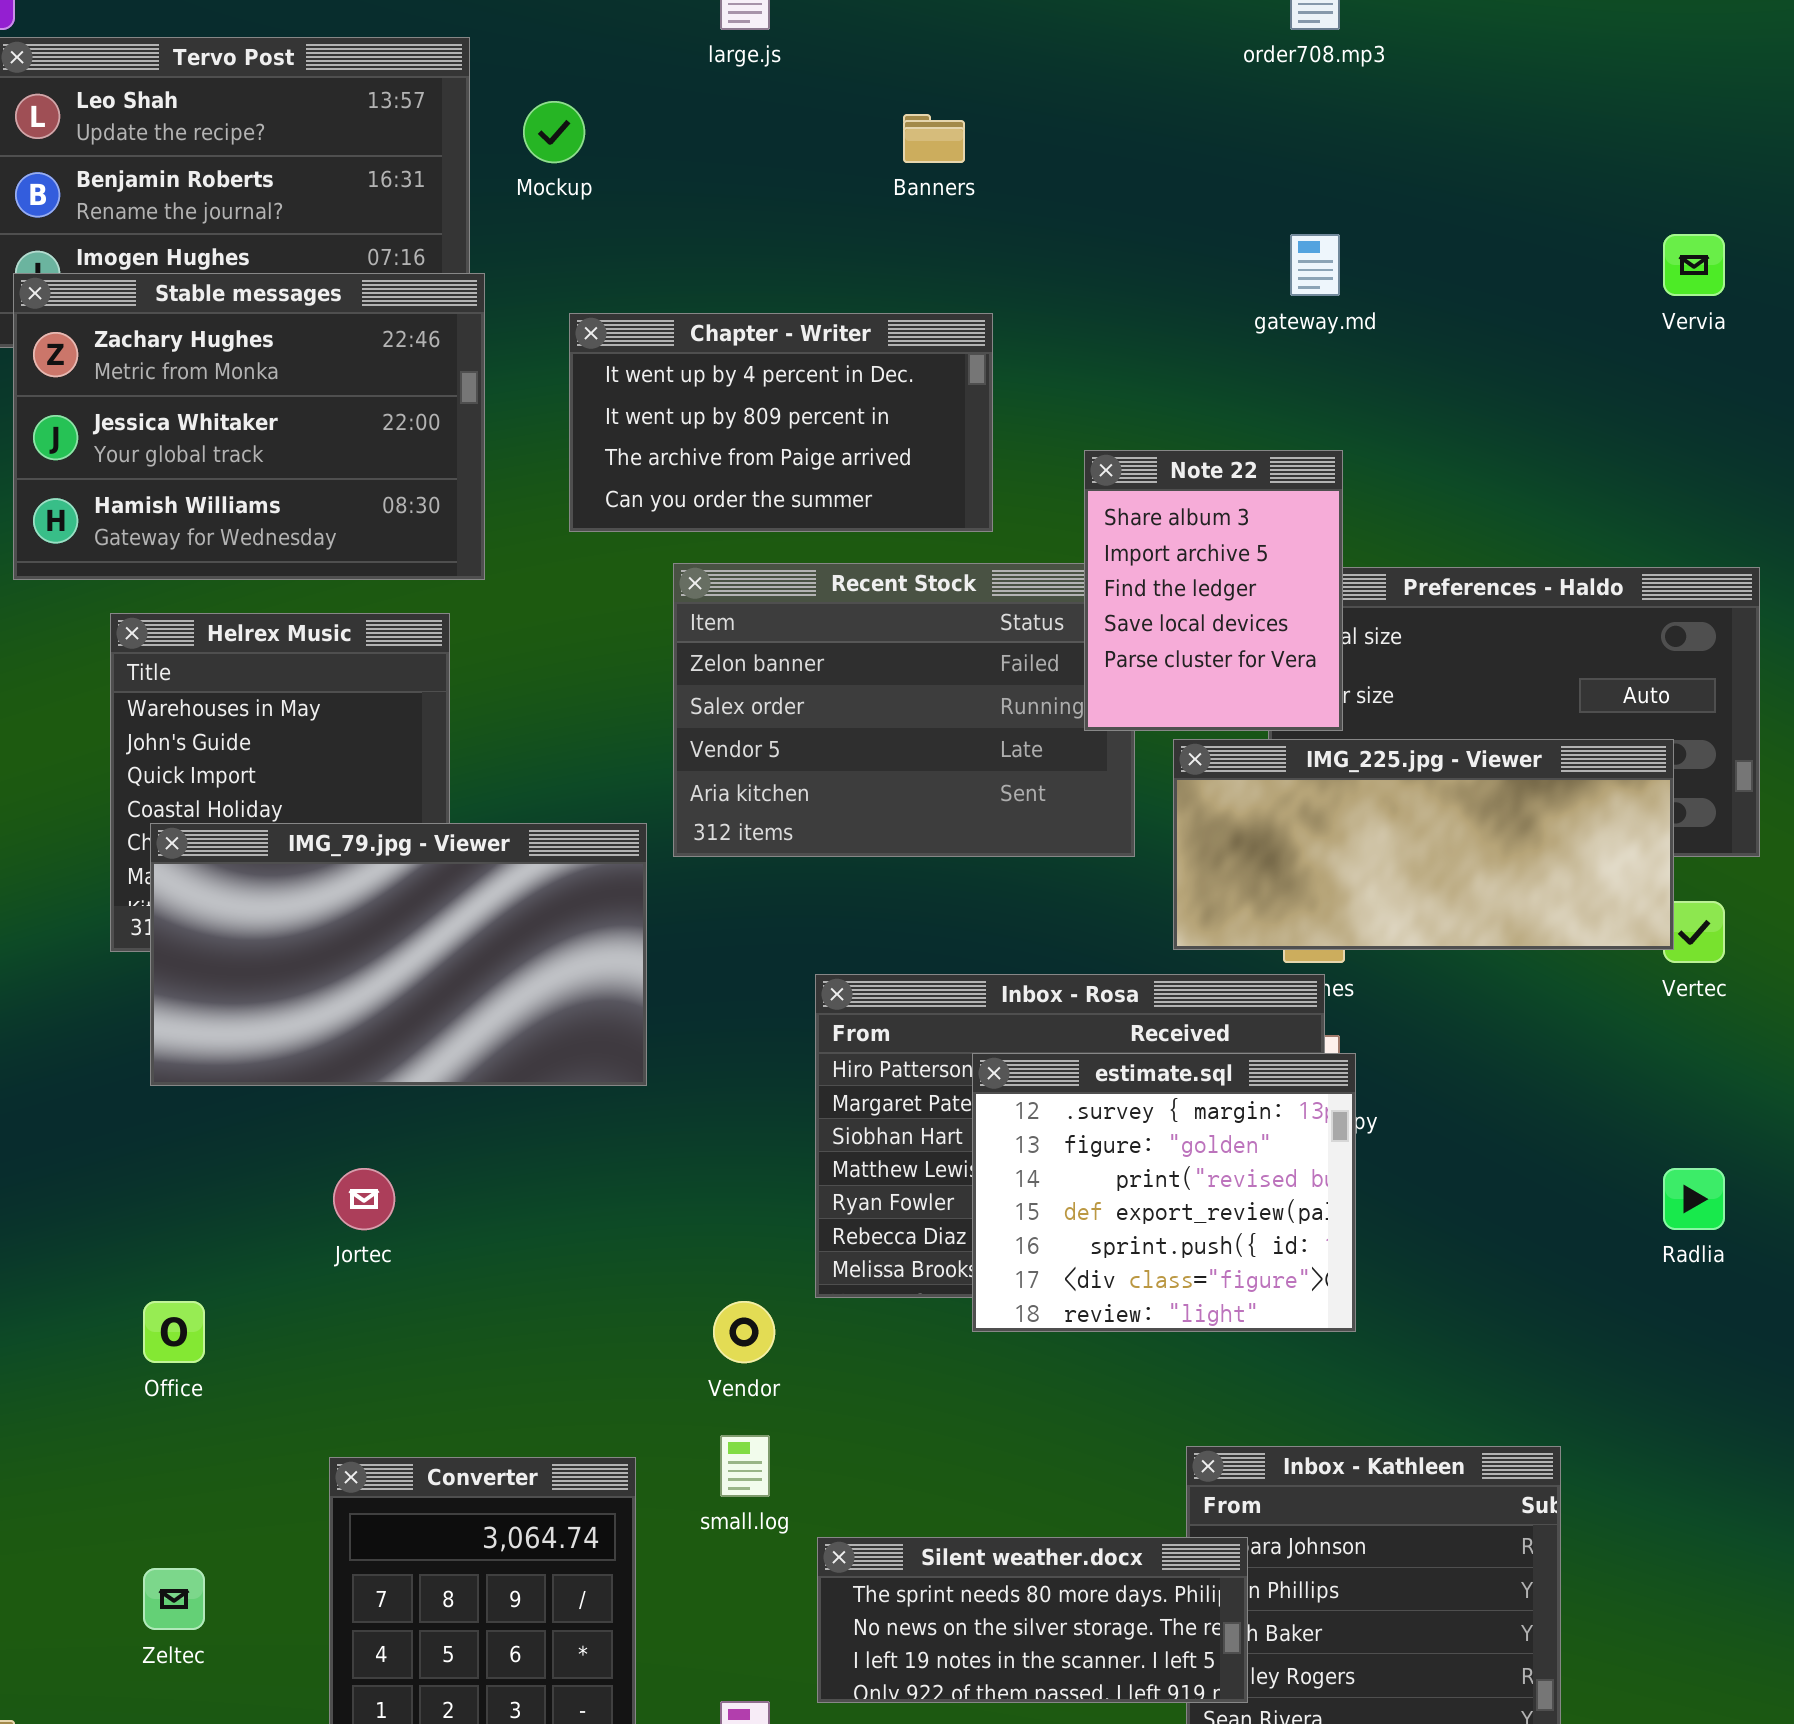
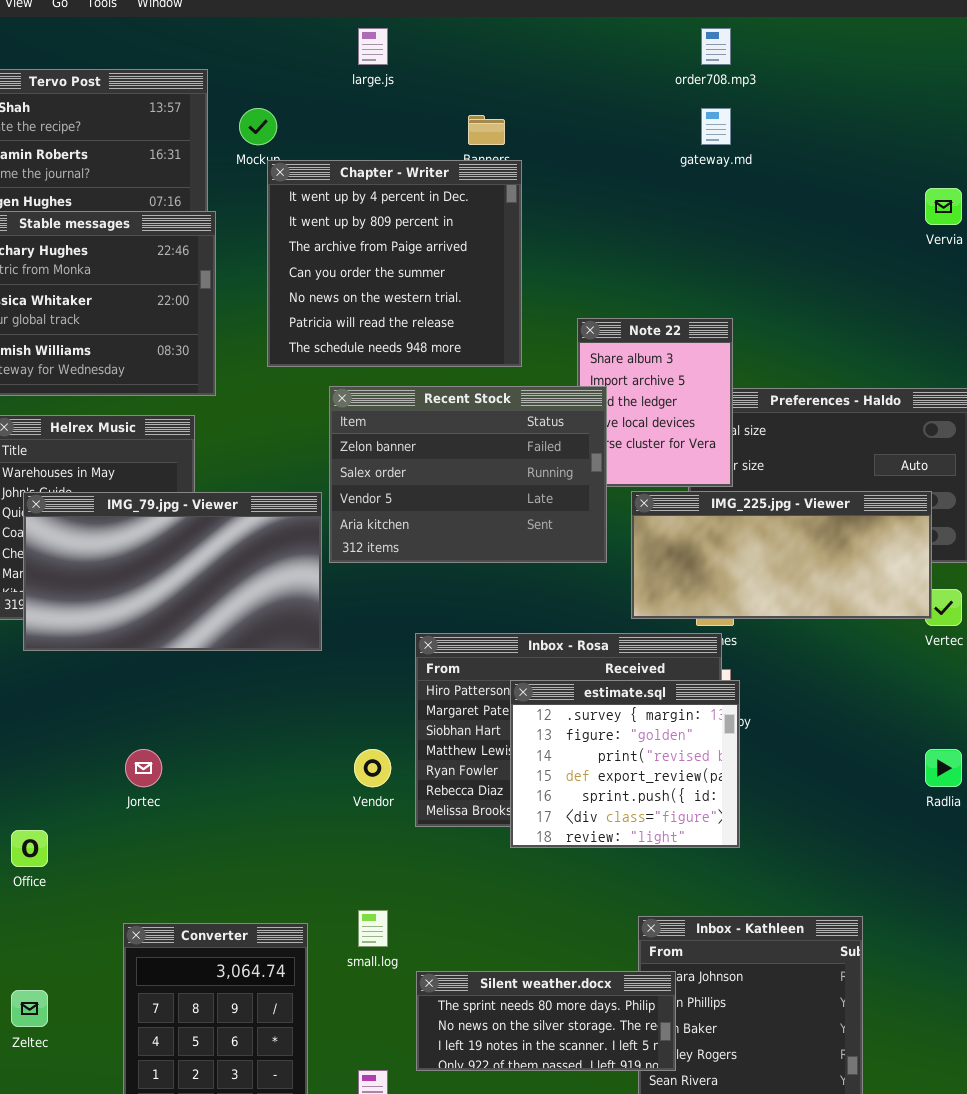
gateway.md: [1290,234,1340,296] -> [701,108,731,145], moved
Chapter - Writer: [569,313,993,532] -> [267,160,522,367], resized
Recent Stock: [673,563,1135,857] -> [329,386,607,563], raised
IMG_79.jpg - Viewer: [150,823,647,1086] -> [23,492,322,651], moved
Vendor: [713,1301,775,1363] -> [354,749,391,787], moved

